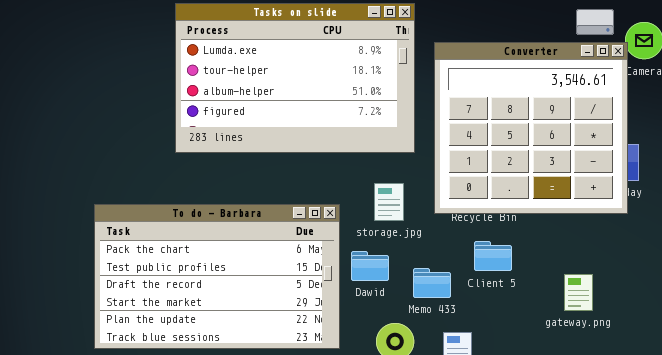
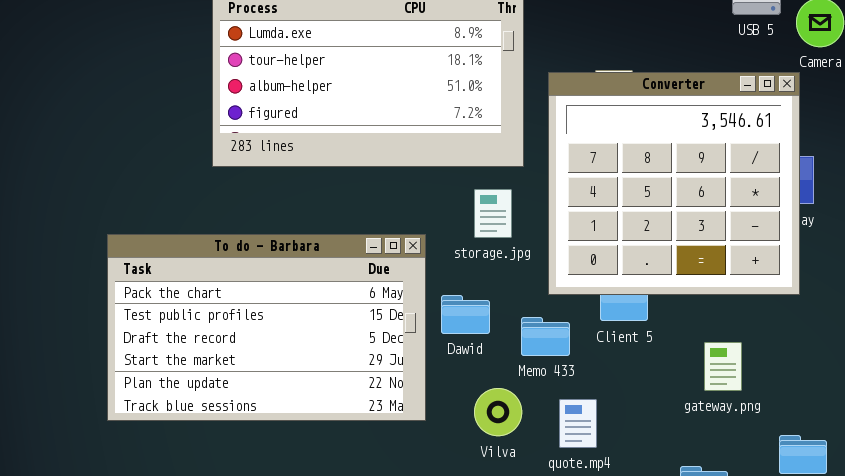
Converter: [434,42,628,214] -> [548,72,800,295], moved
storage.jpg: [374,183,404,221] -> [474,189,512,238], moved
gateway.png: [564,274,593,311] -> [704,342,742,391], moved

